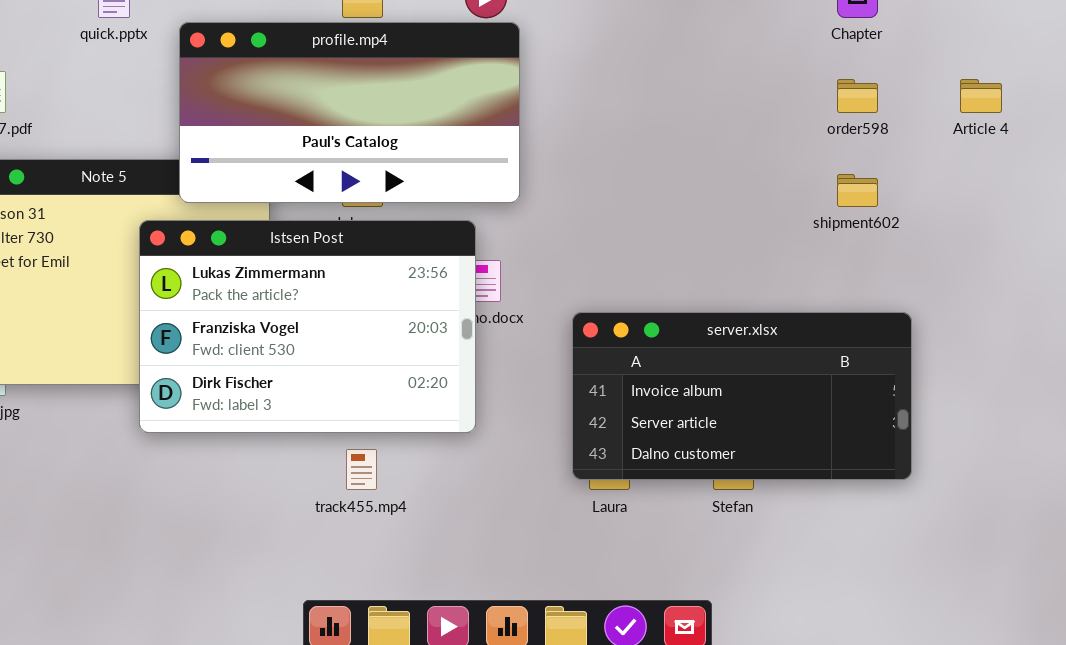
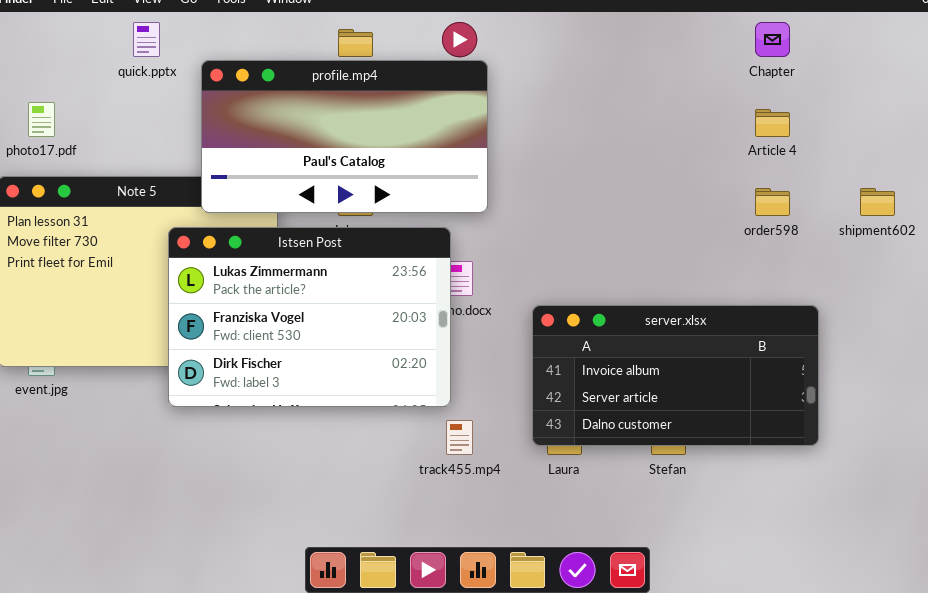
order598: [837,79,878,113] -> [755,188,790,216], moved
Article 4: [960,79,1002,113] -> [755,109,790,137], moved
shipment602: [837,174,878,207] -> [860,188,895,216], moved
track455.mp4: [346,449,377,490] -> [446,420,473,455], moved

